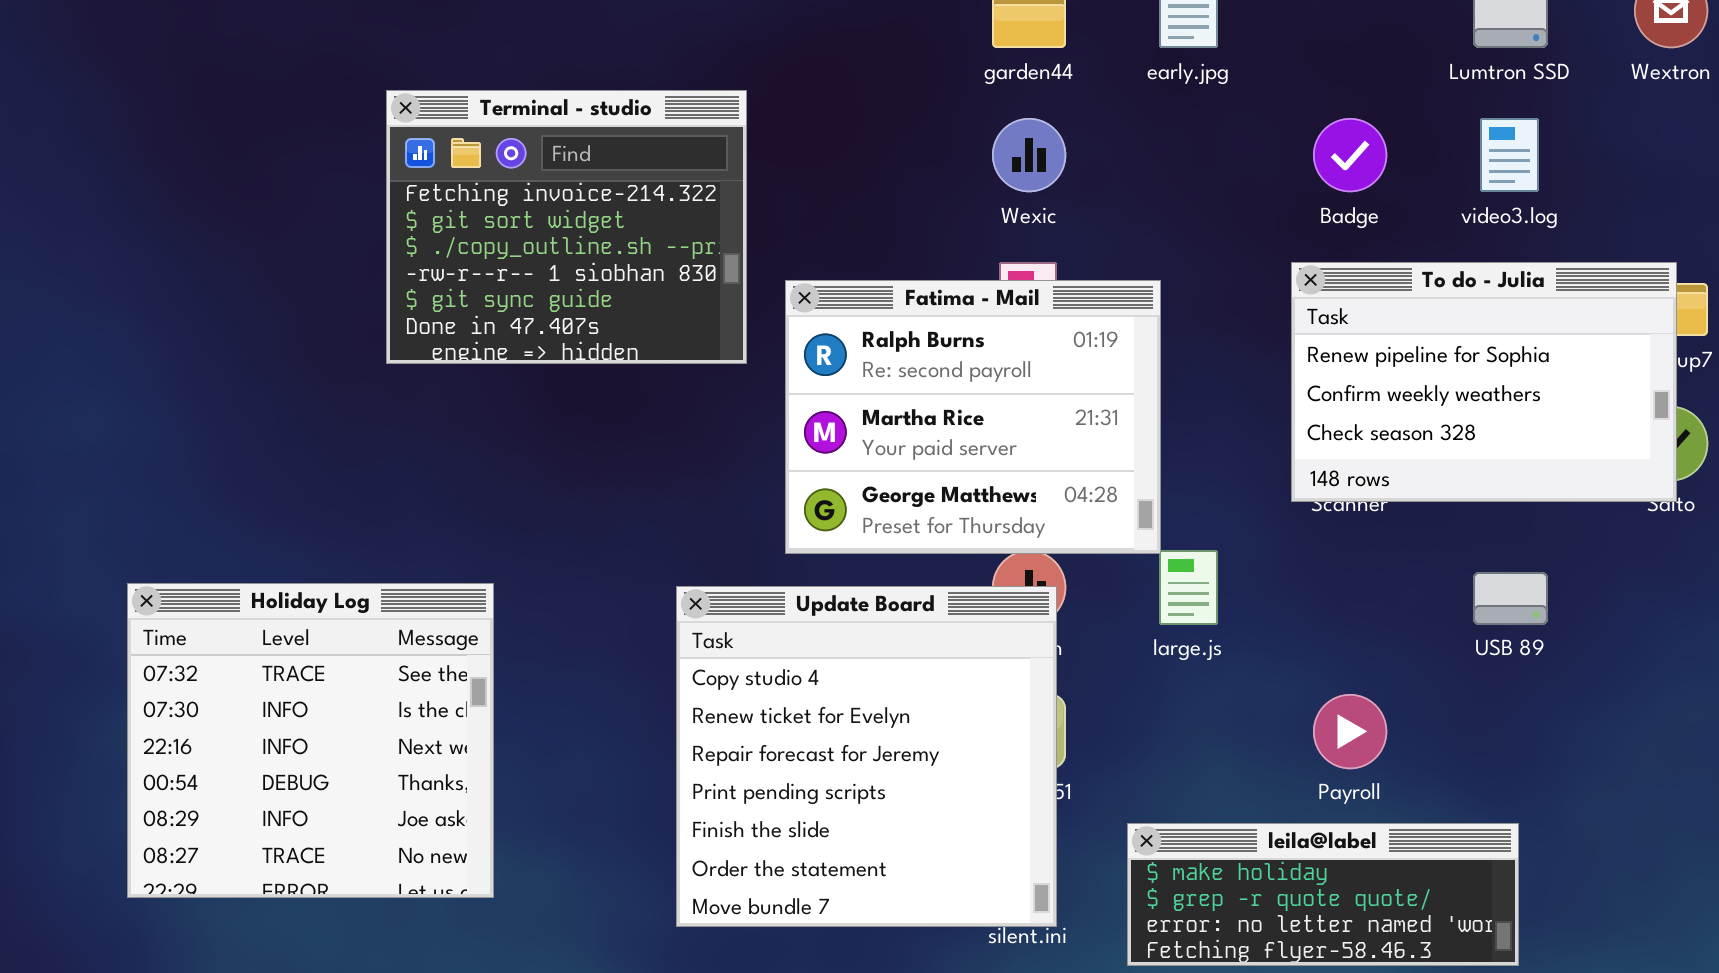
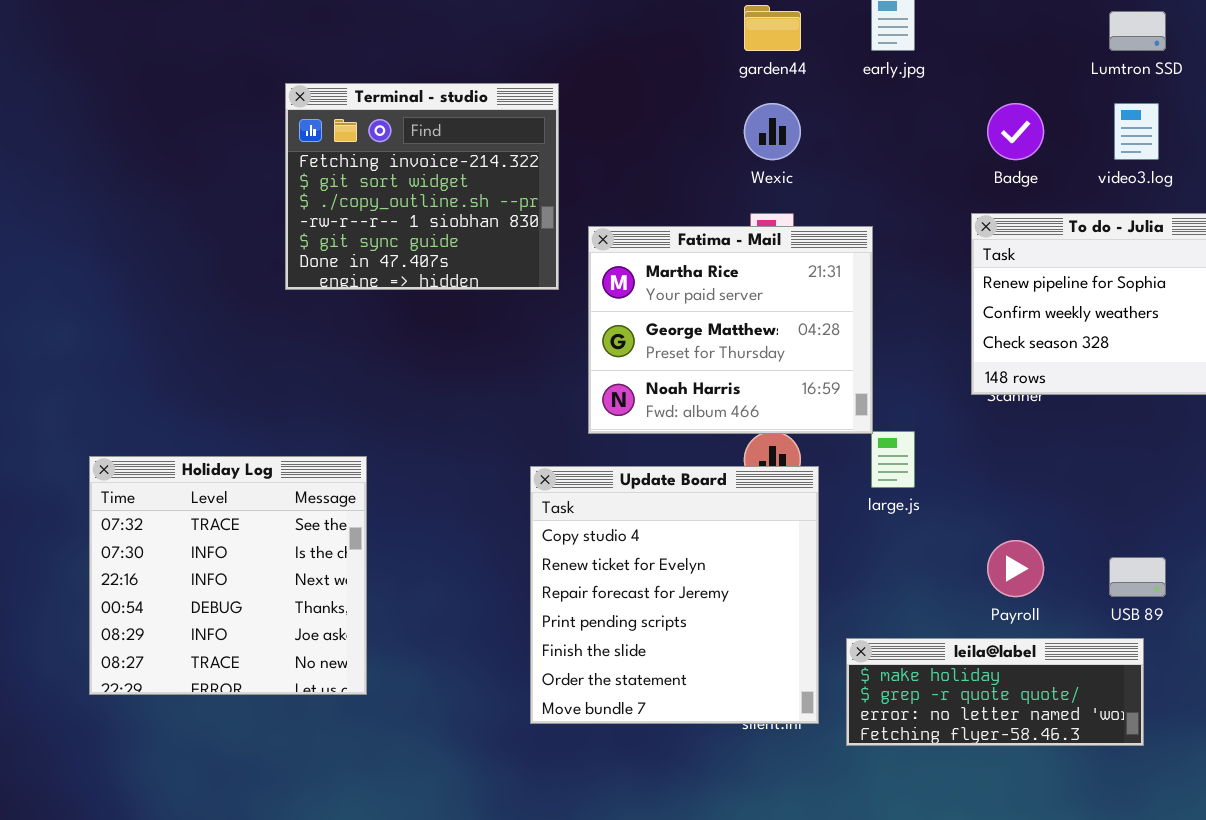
Fatima - Mail: [785,280,1161,554] -> [588,226,873,434], scrolled down 1 row
USB 89: [1473,572,1548,625] -> [1109,557,1166,597], moved
Update Board: [676,586,1057,927] -> [530,466,819,724], moved

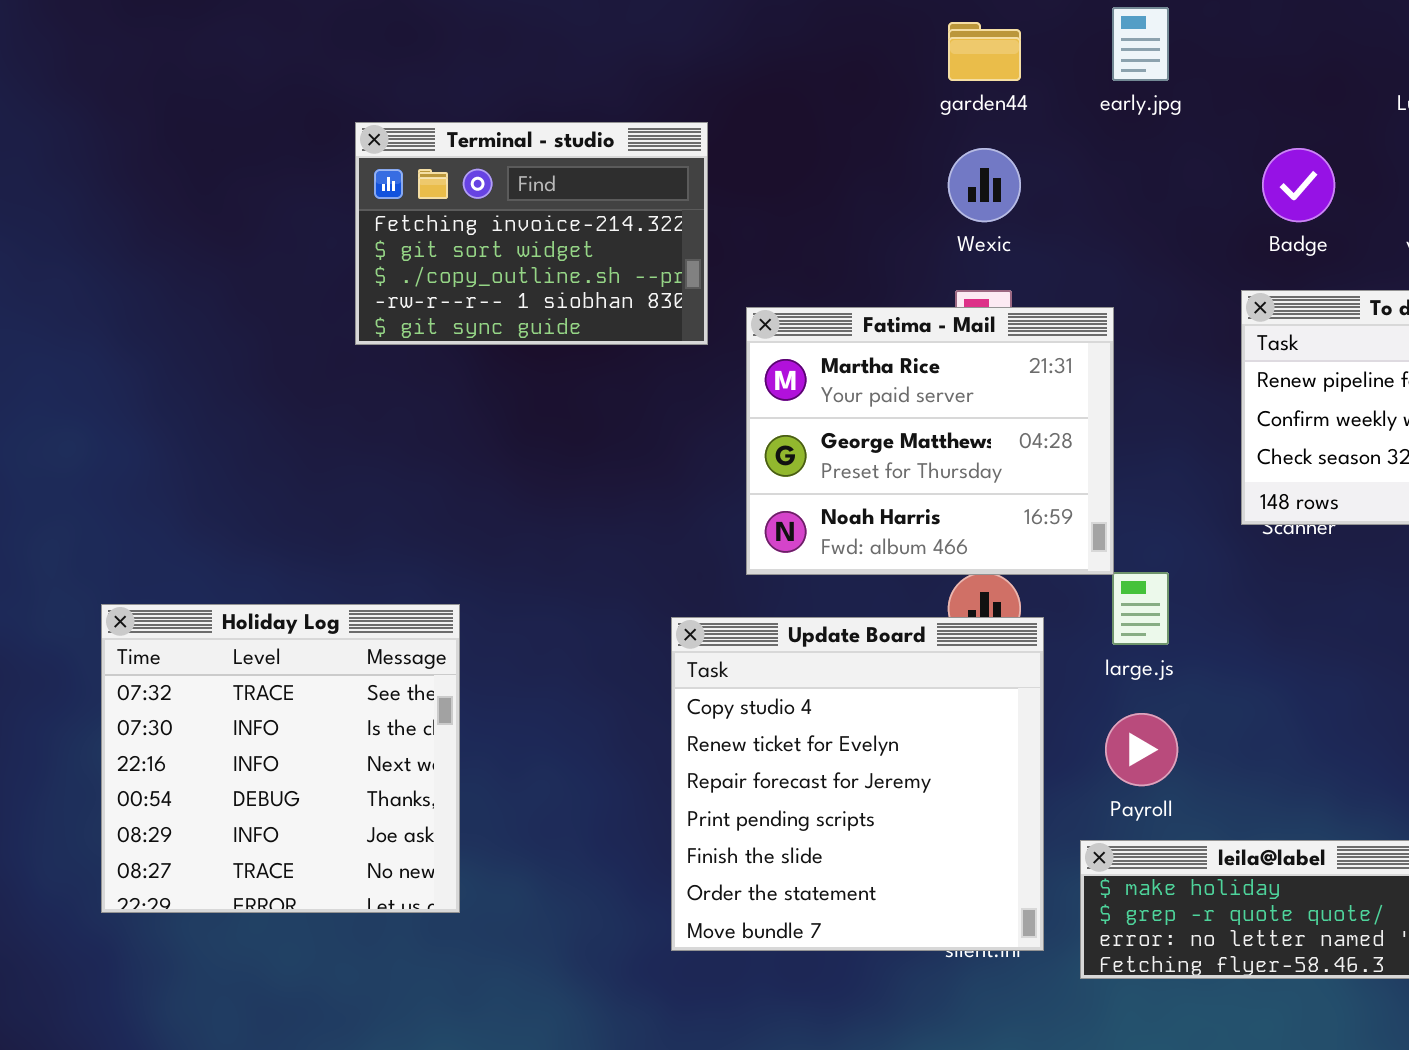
Terminal - studio: [285,83,559,290] -> [355,122,708,345], resized
Payroll: [987,540,1044,597] -> [1105,713,1178,786], moved

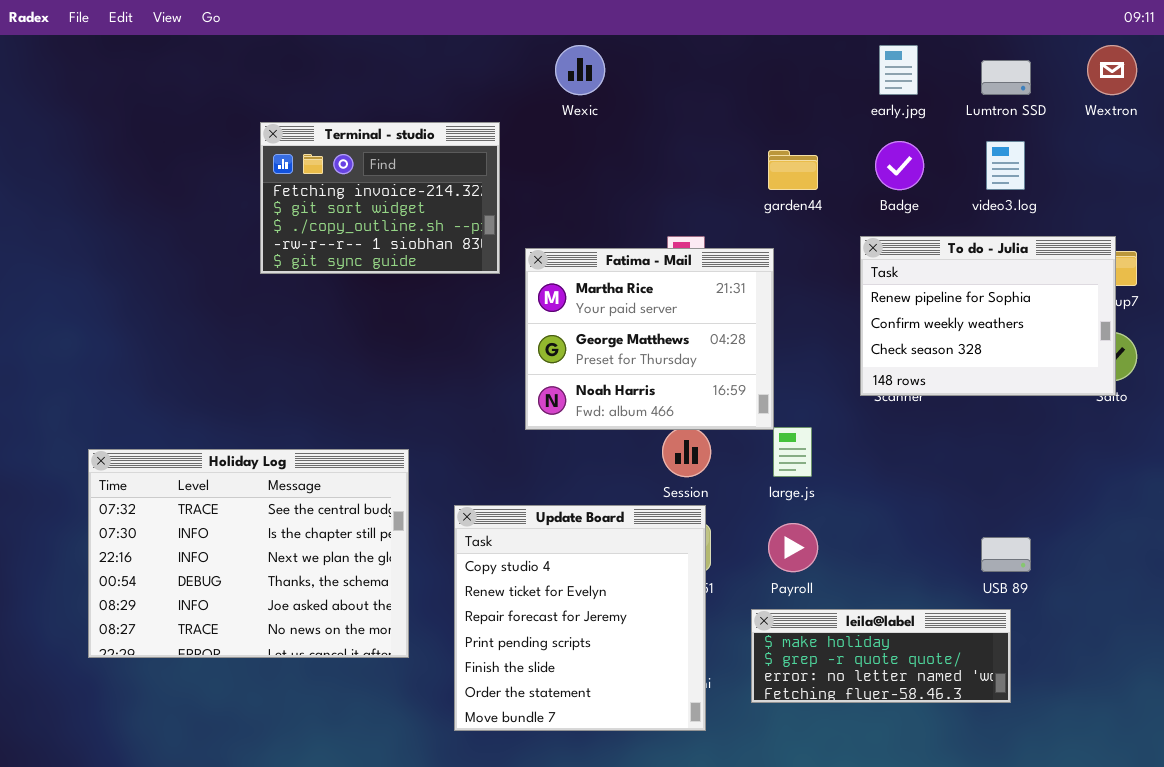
early.jpg: [1112,7,1169,81] -> [879,45,918,95], moved
garden44: [948,22,1021,81] -> [768,150,818,190], moved
Wexic: [948,148,1021,222] -> [555,45,605,95], moved
Holiday Log: [101,604,460,913] -> [88,449,409,658], resized
Update Board: [671,617,1044,951] -> [454,505,706,731], moved

